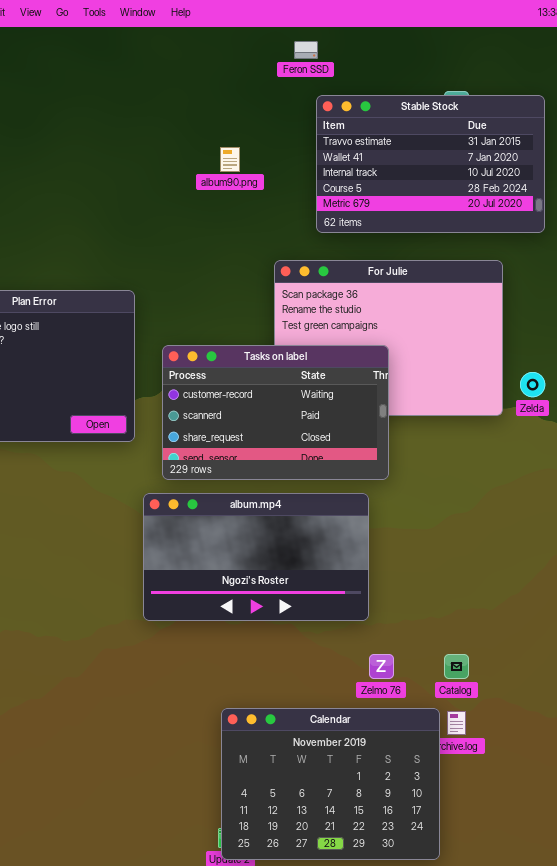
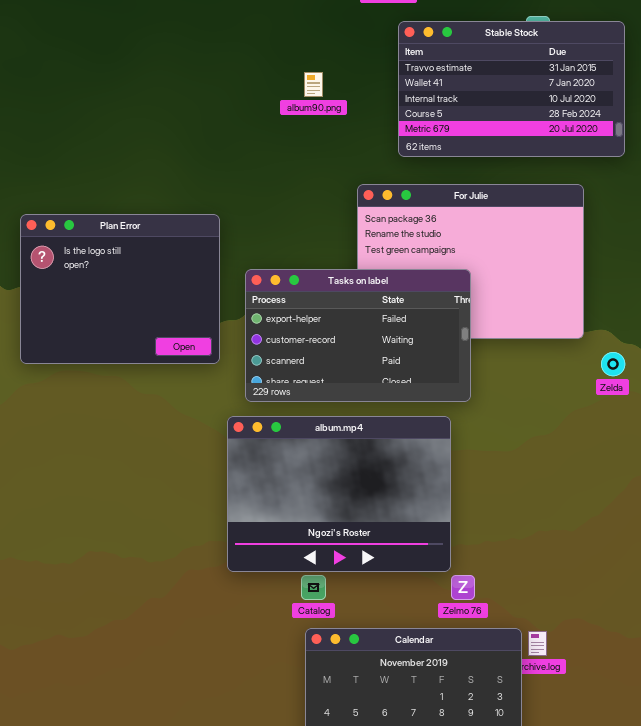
Tasks on label: [162,345,389,480] -> [245,269,471,402], scrolled up 1 row
Zelda: [520,372,545,397] -> [601,352,625,376], moved
album.mp4: [143,493,369,621] -> [227,416,451,572], resized
Catalog: [444,654,469,679] -> [301,575,326,600], moved

